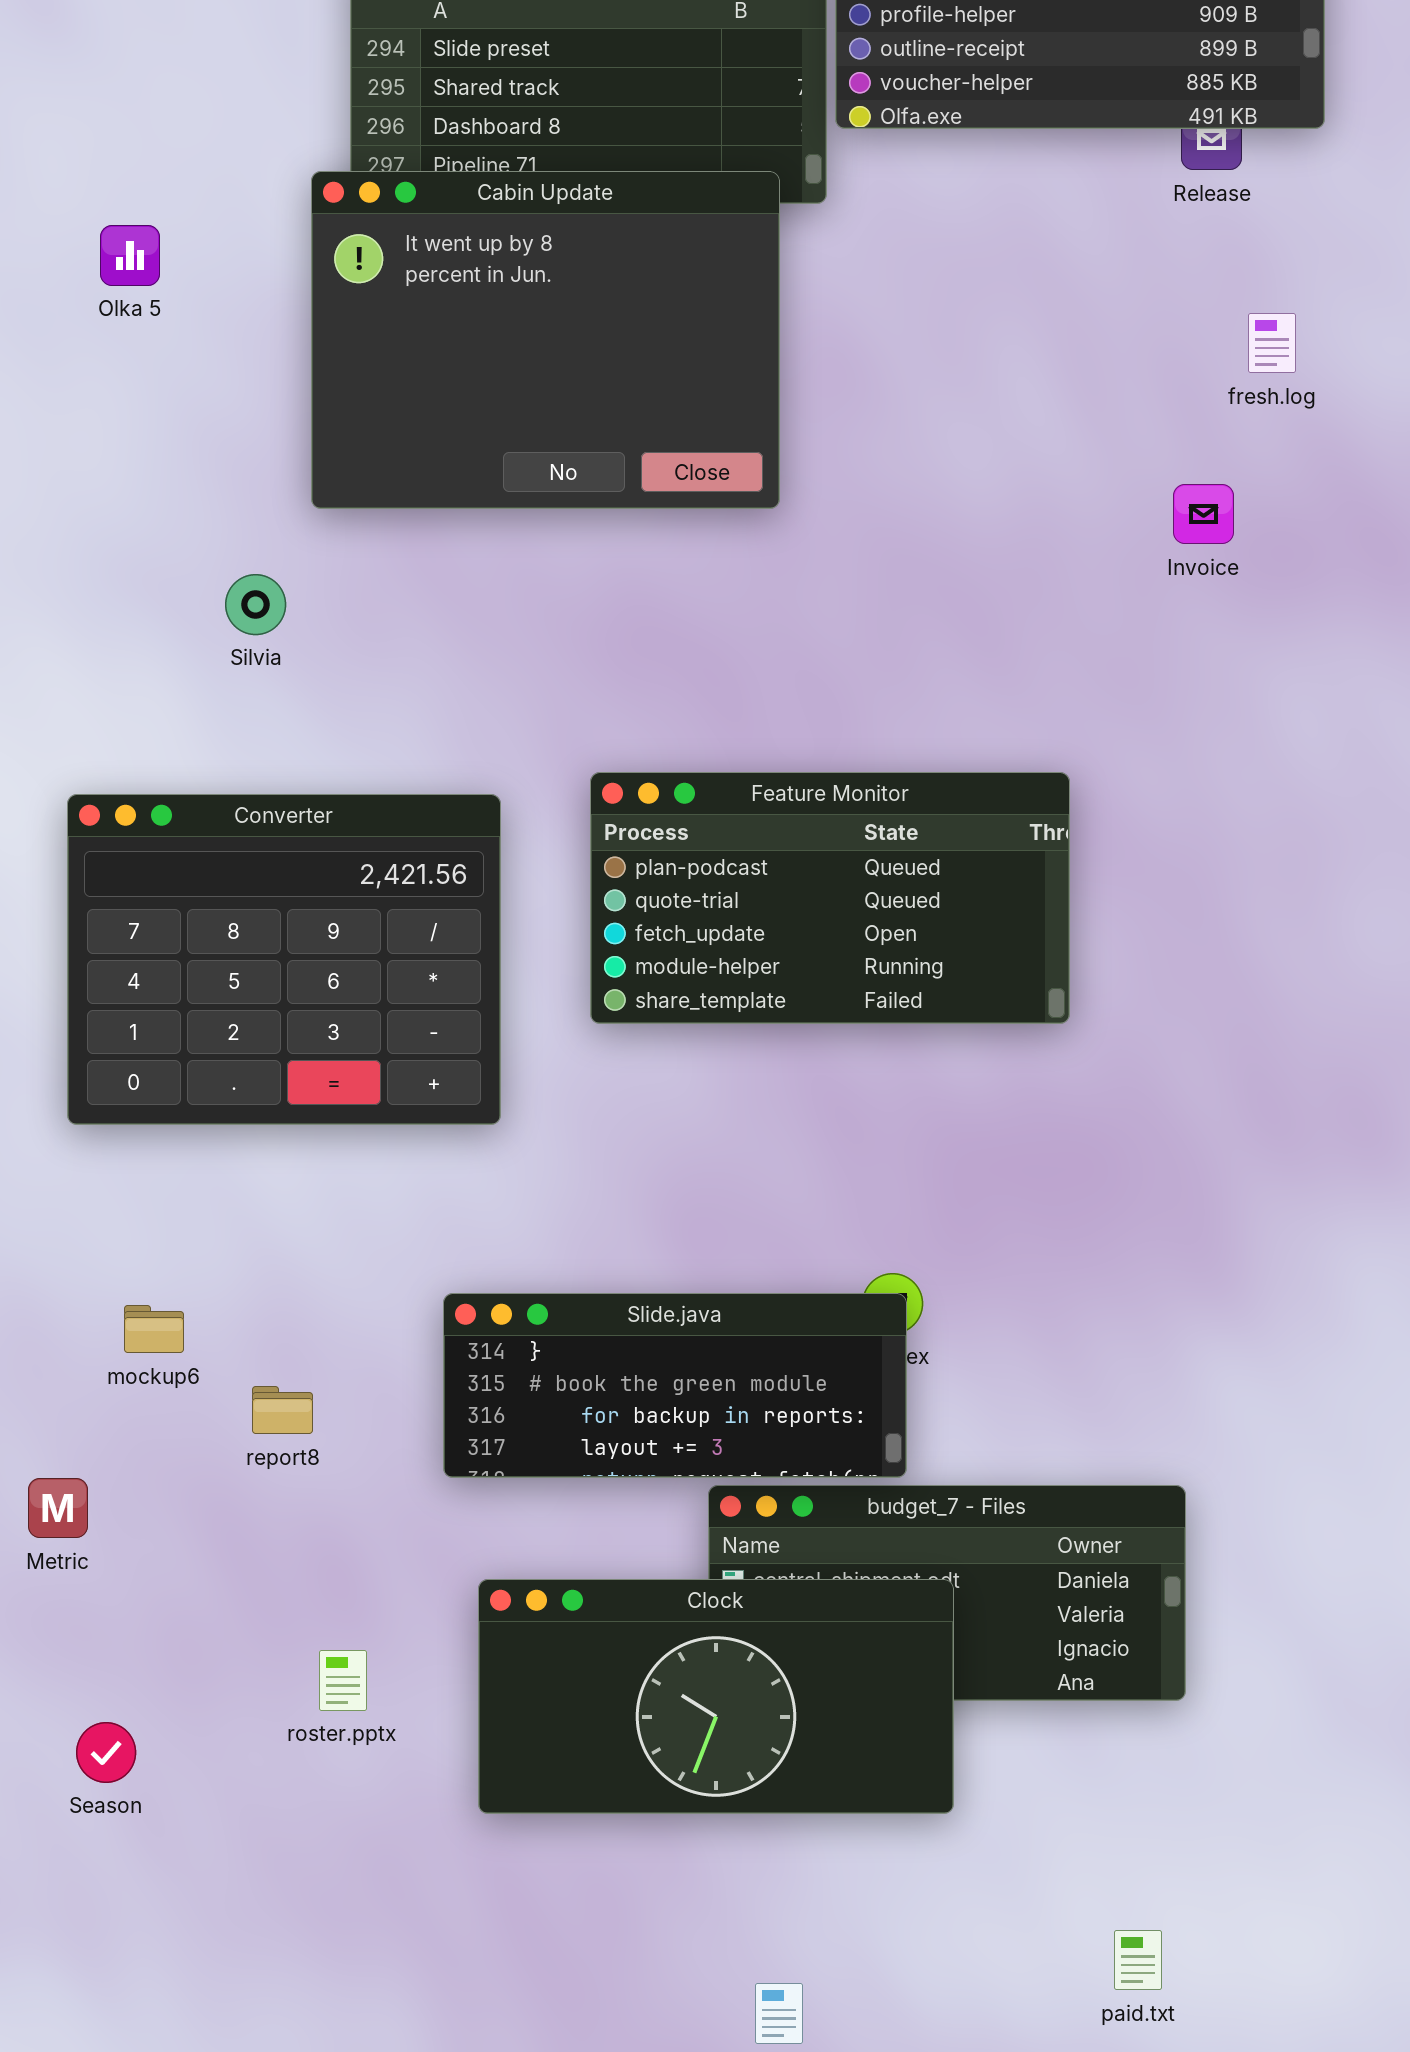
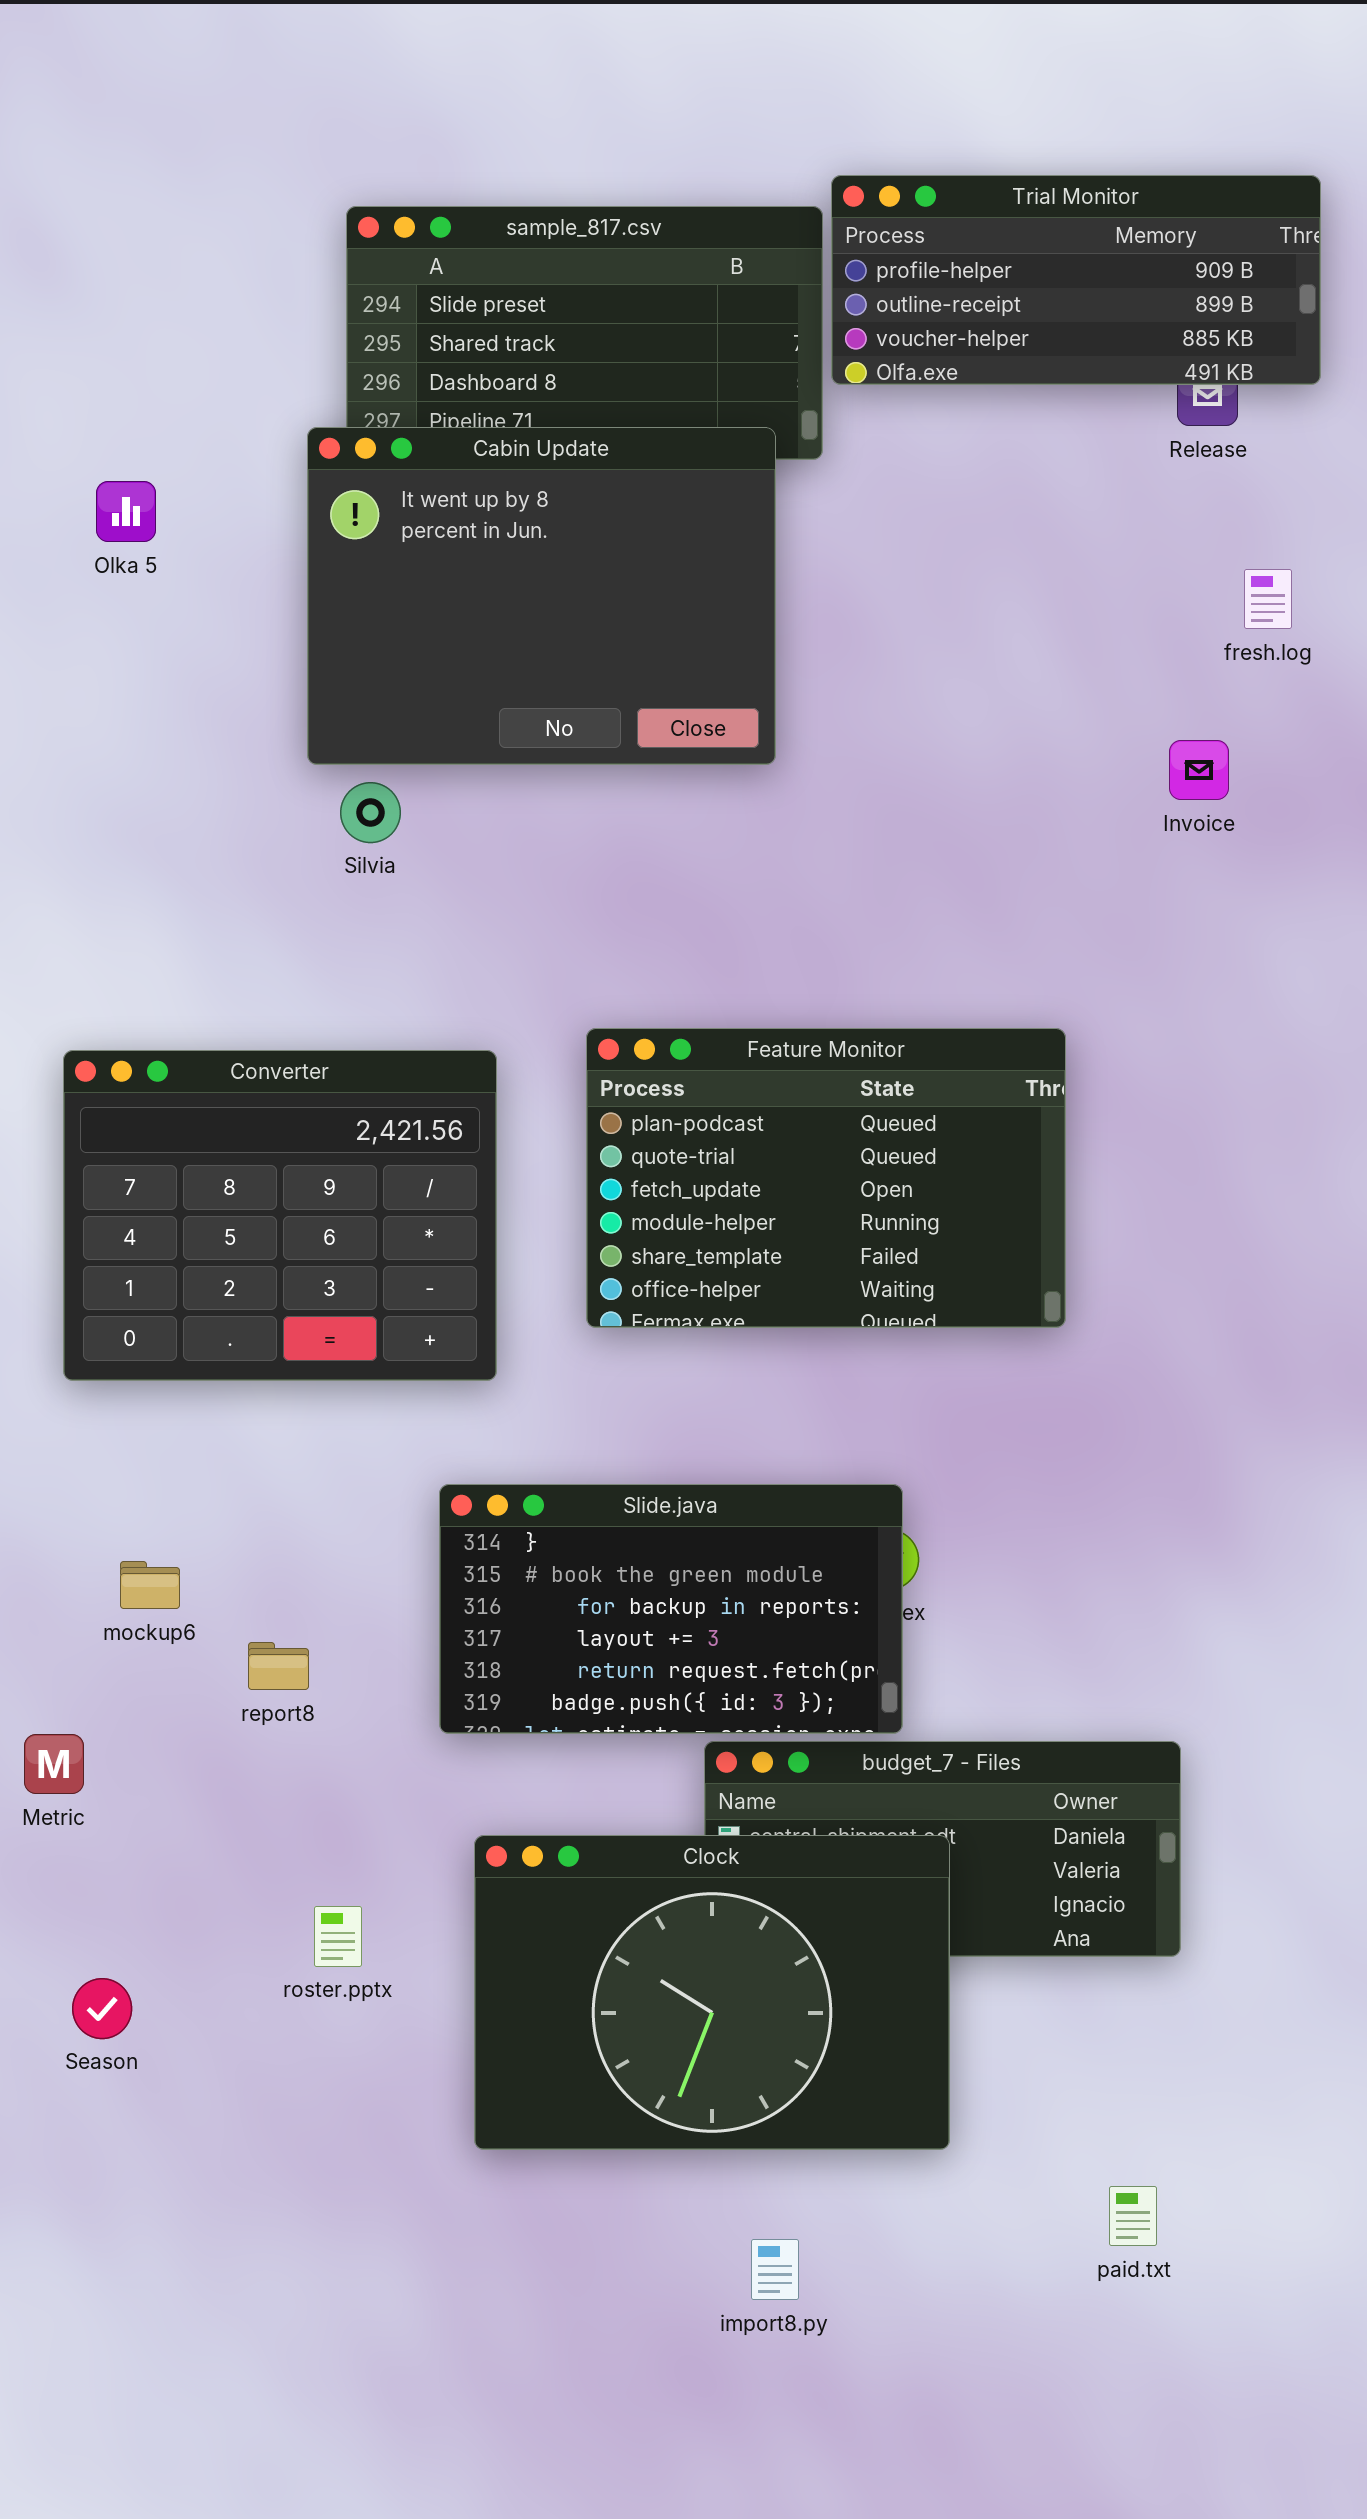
Silvia: [225,574,286,635] -> [340,782,401,843], moved
Feature Monitor: [590,772,1070,1024] -> [586,1028,1066,1328], resized
Slide.java: [443,1293,907,1478] -> [439,1484,903,1734], resized
Clock: [478,1579,954,1814] -> [474,1835,950,2150], resized

